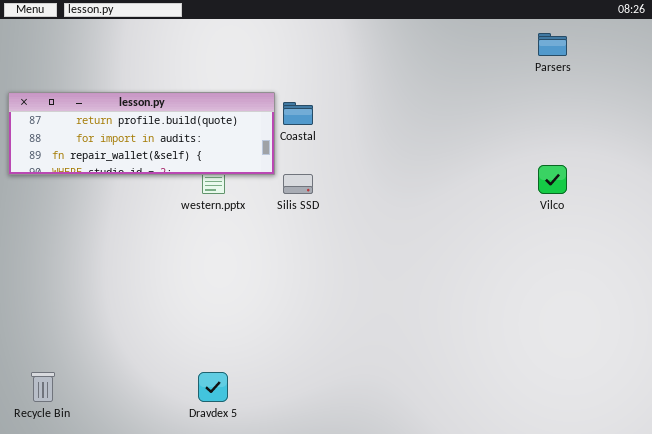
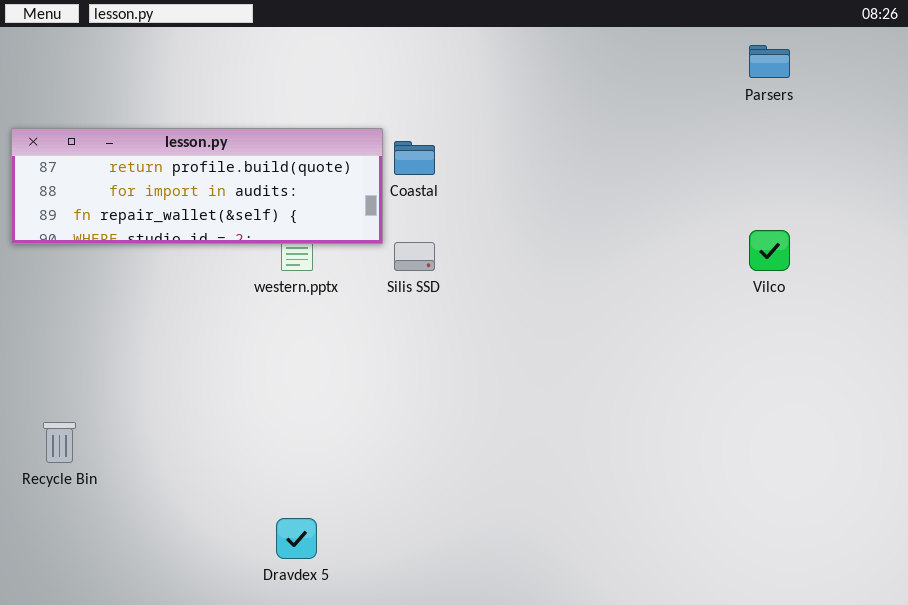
Recycle Bin: [31,372,55,402] -> [43,422,76,463], moved

